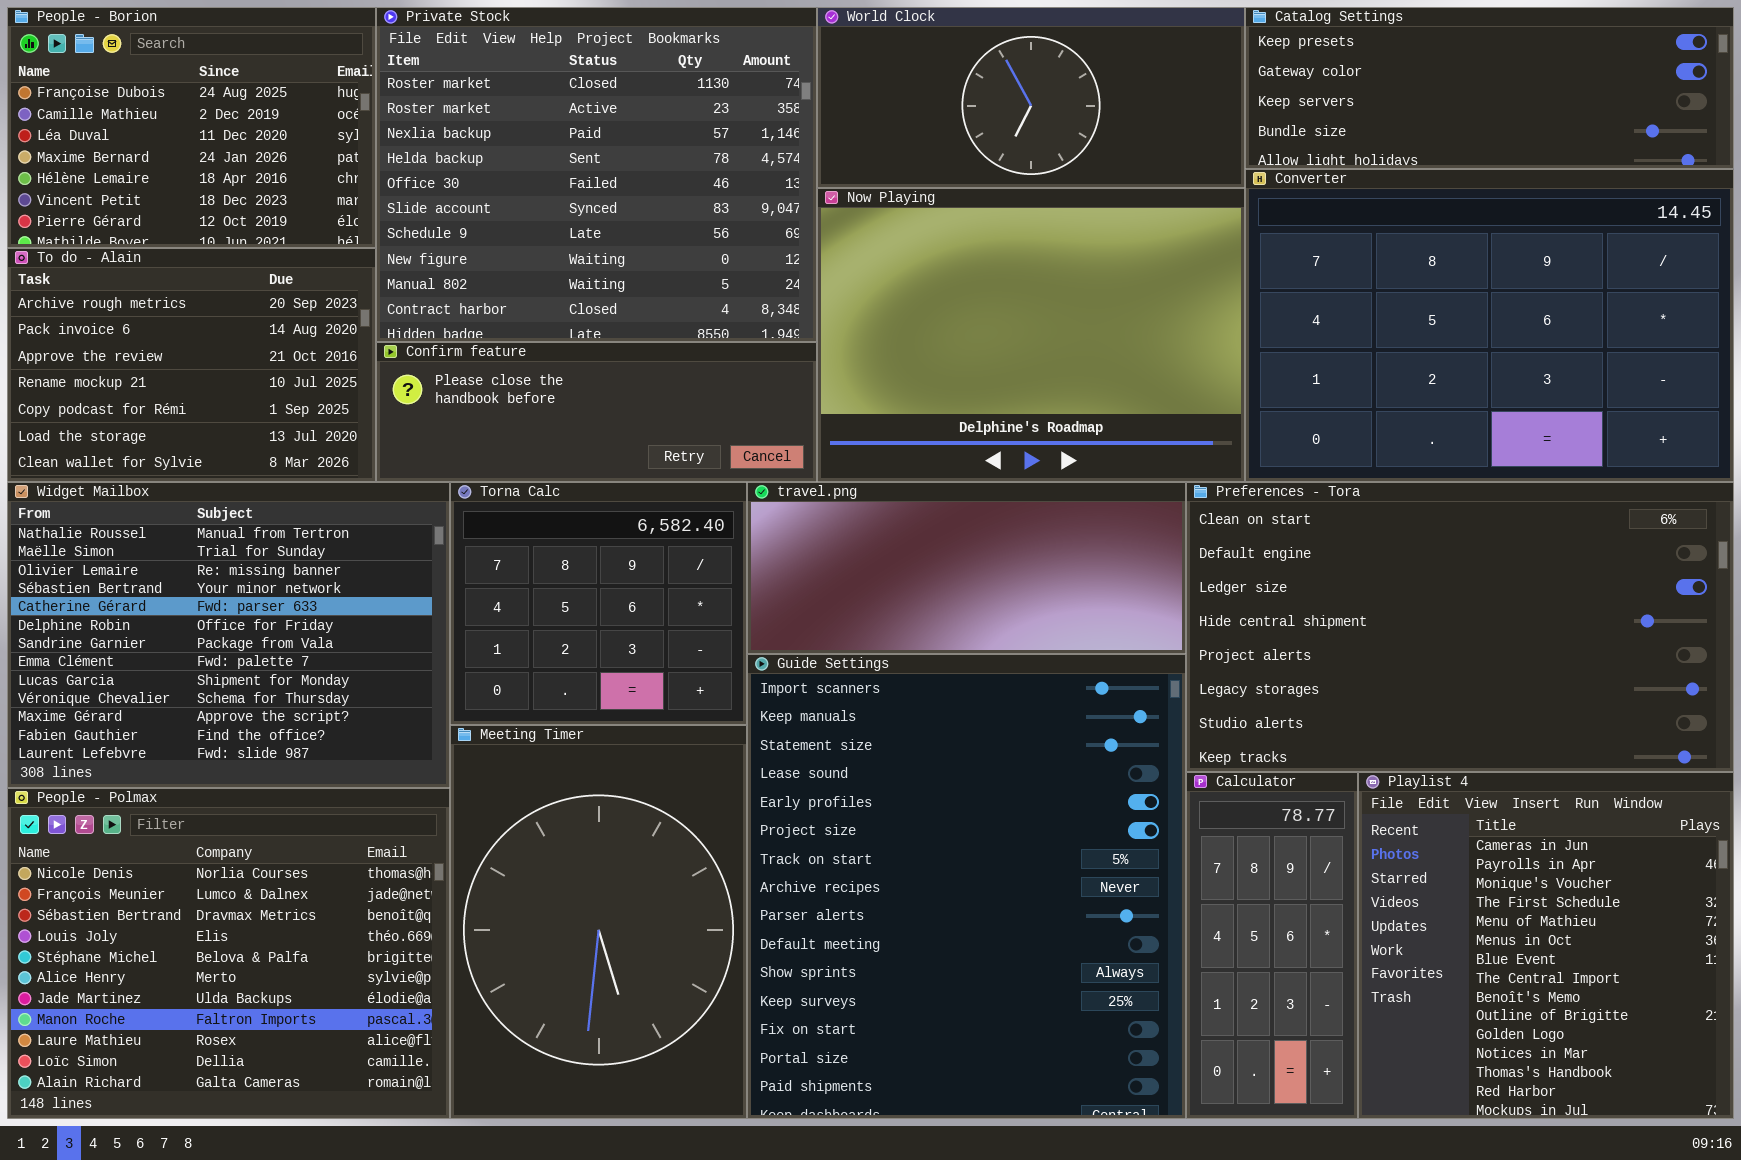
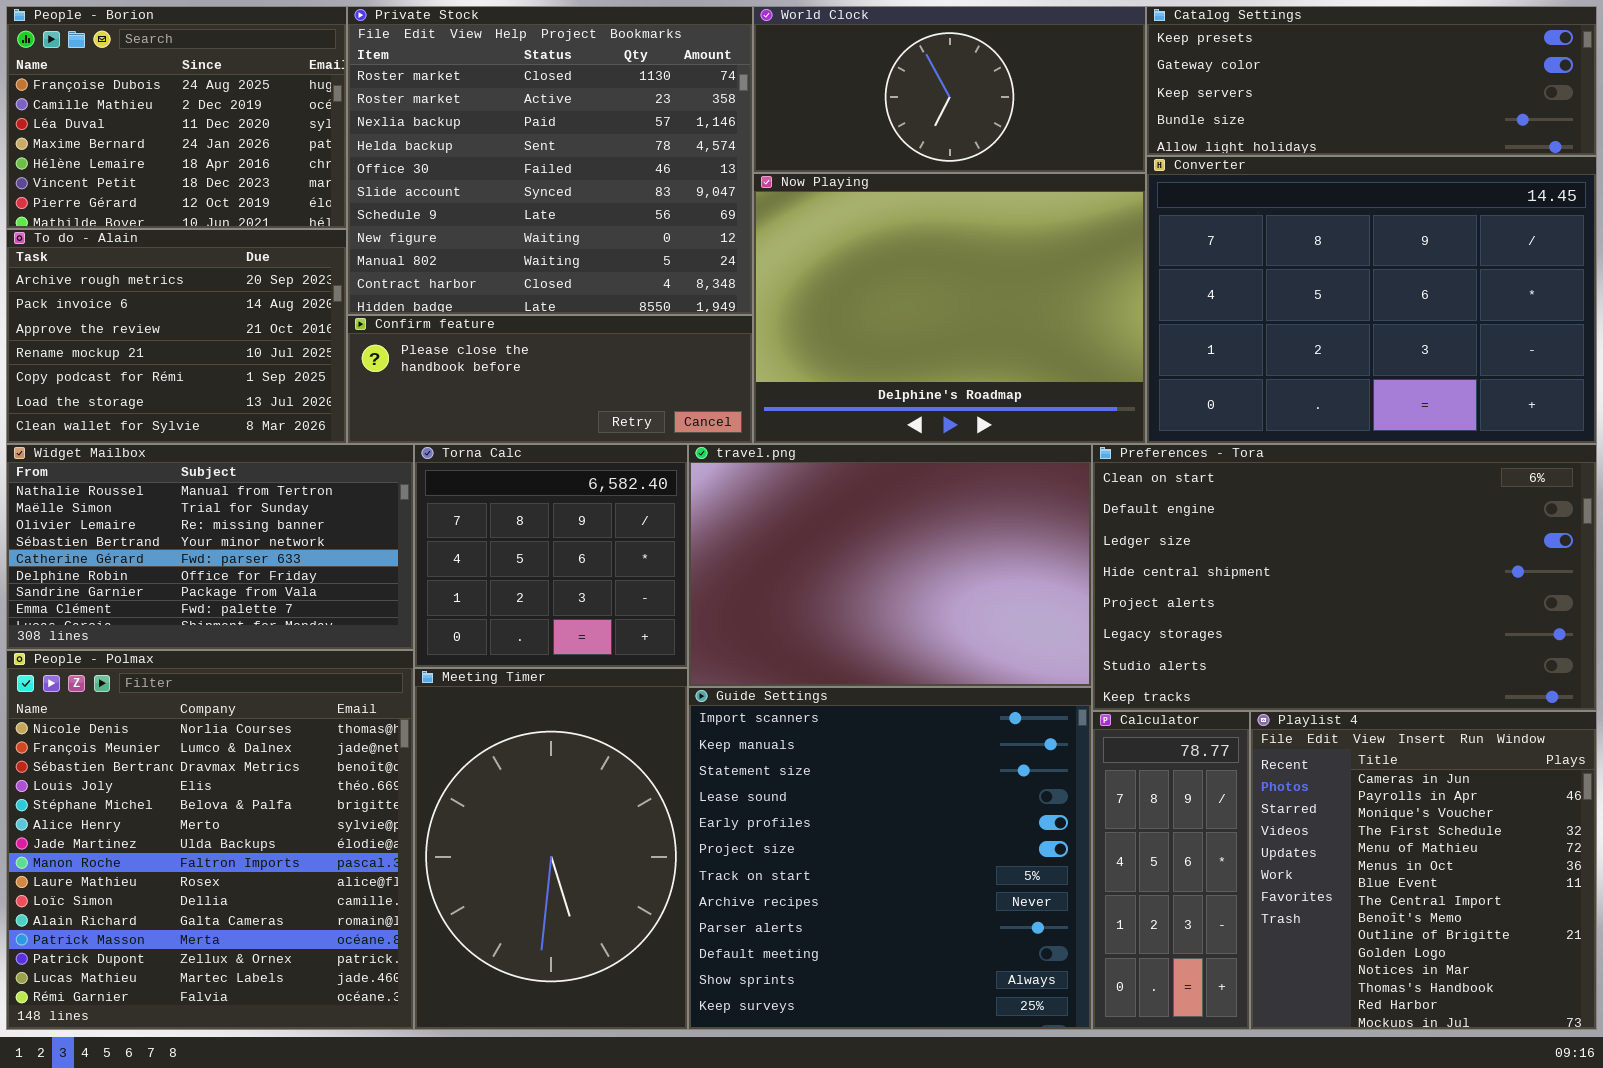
Widget Mailbox: [7,482,450,788] -> [6,444,414,650], resized
travel.png: [747,482,1186,654] -> [688,444,1092,687], resized
Guide Settings: [747,654,1186,1119] -> [688,687,1092,1030], resized
People - Polmax: [7,788,450,1119] -> [6,650,414,1030], resized

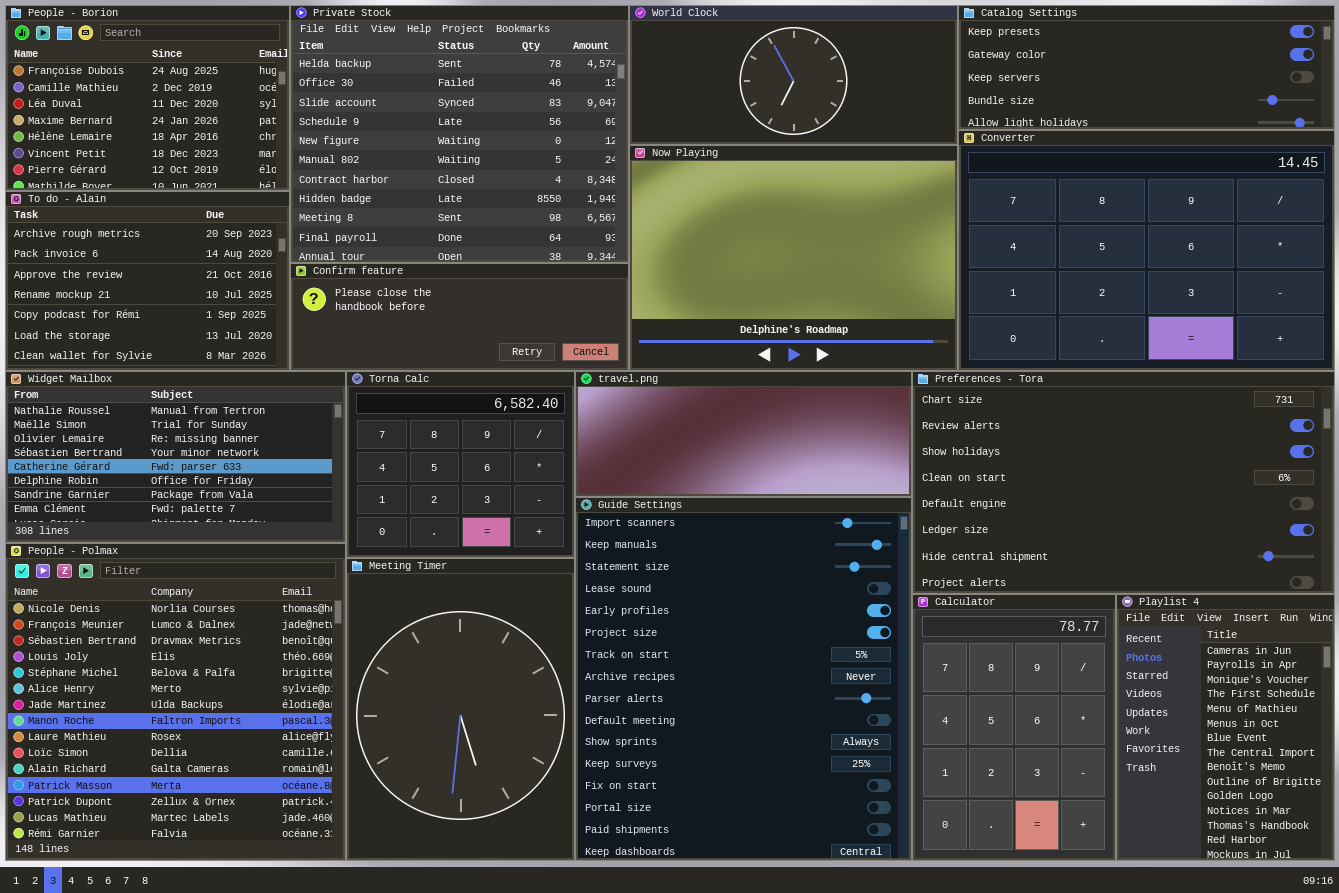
Private Stock: [347,6,753,315] -> [290,5,629,263], scrolled down 3 rows
travel.png: [688,444,1092,687] -> [575,371,912,497], resized
Preferences - Tora: [1092,444,1597,711] -> [912,371,1335,594], scrolled up 3 rows
Guide Settings: [688,687,1092,1030] -> [575,497,912,861], resized
Calculator: [1092,711,1250,1030] -> [912,594,1116,861], resized
Playlist 4: [1250,711,1597,1030] -> [1116,594,1335,861], resized

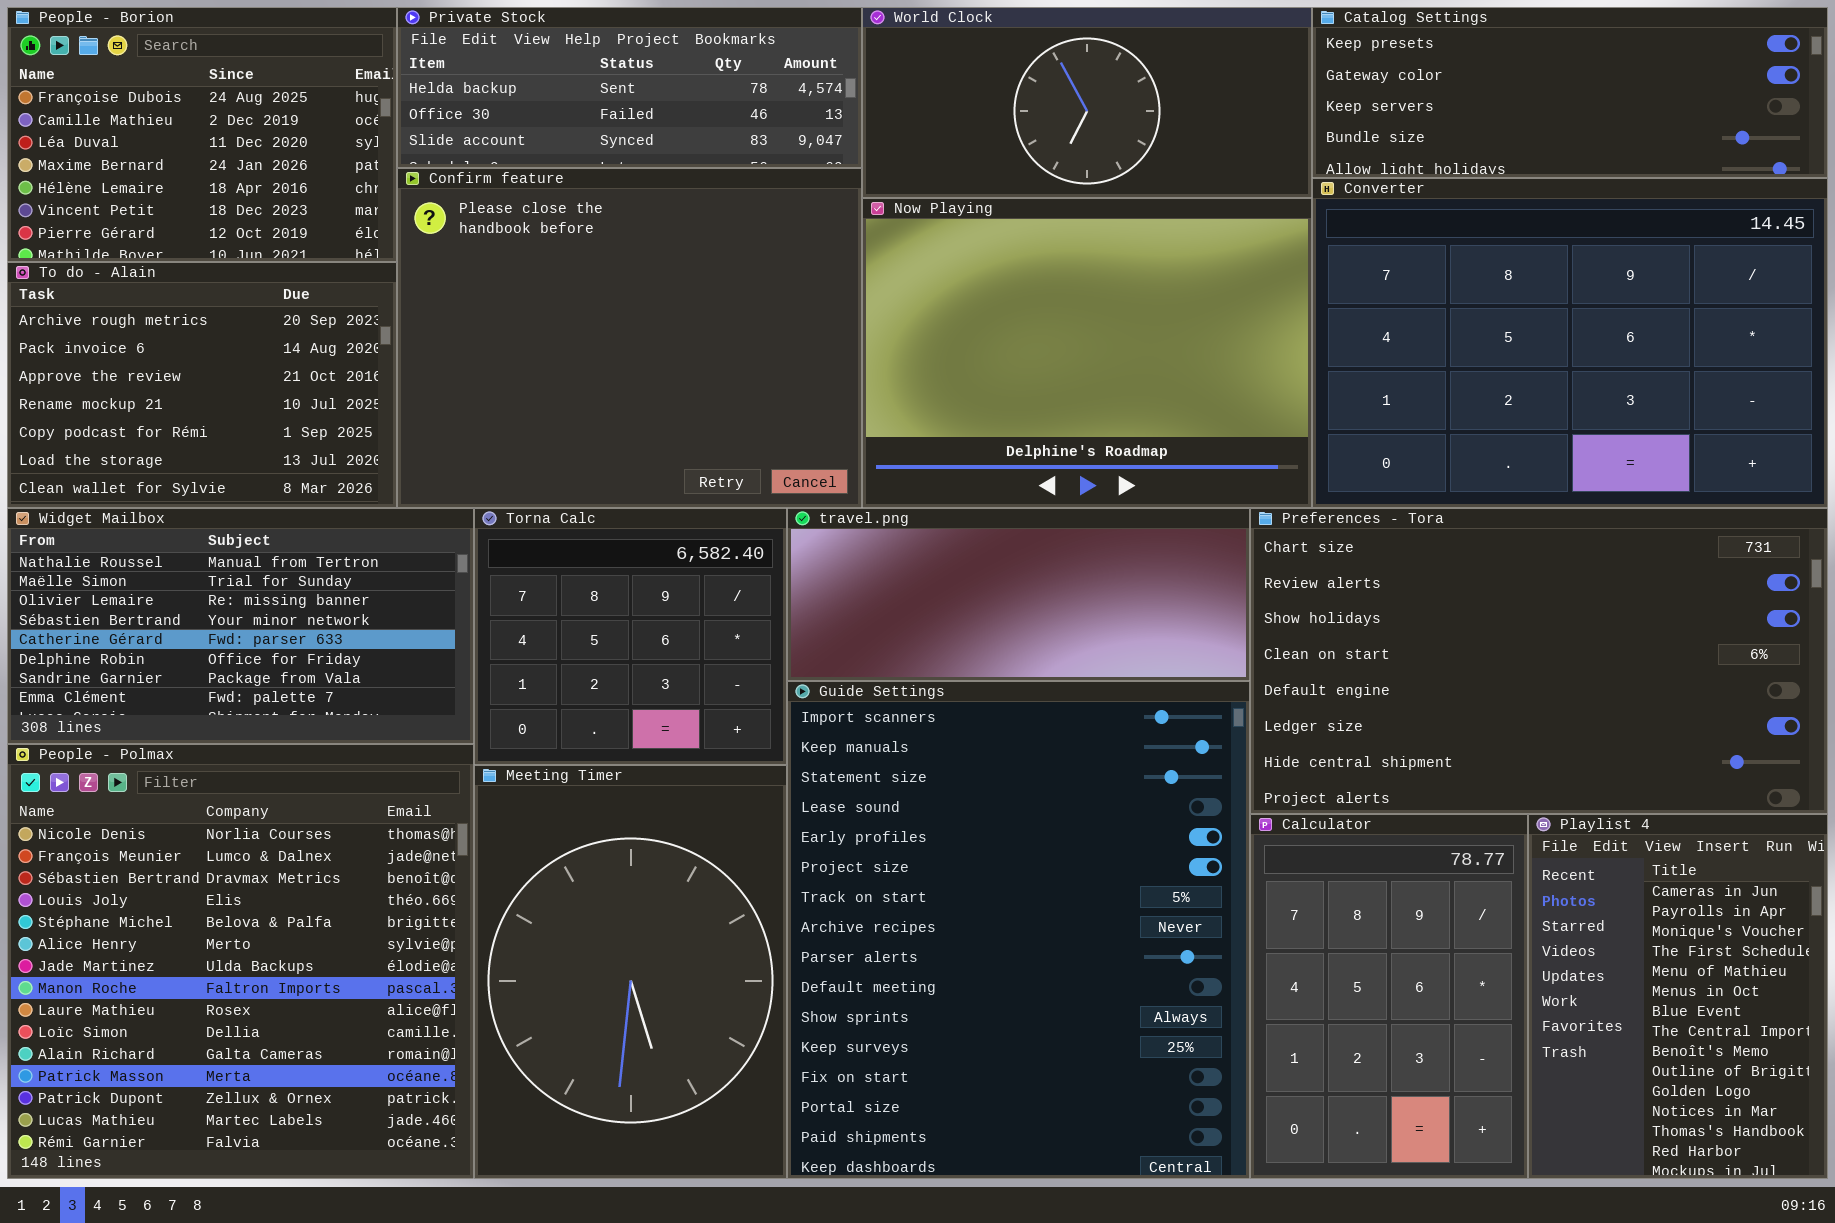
Private Stock: [290,5,629,263] -> [397,7,862,168], resized
Confirm feature: [290,263,629,371] -> [397,168,862,508], resized

